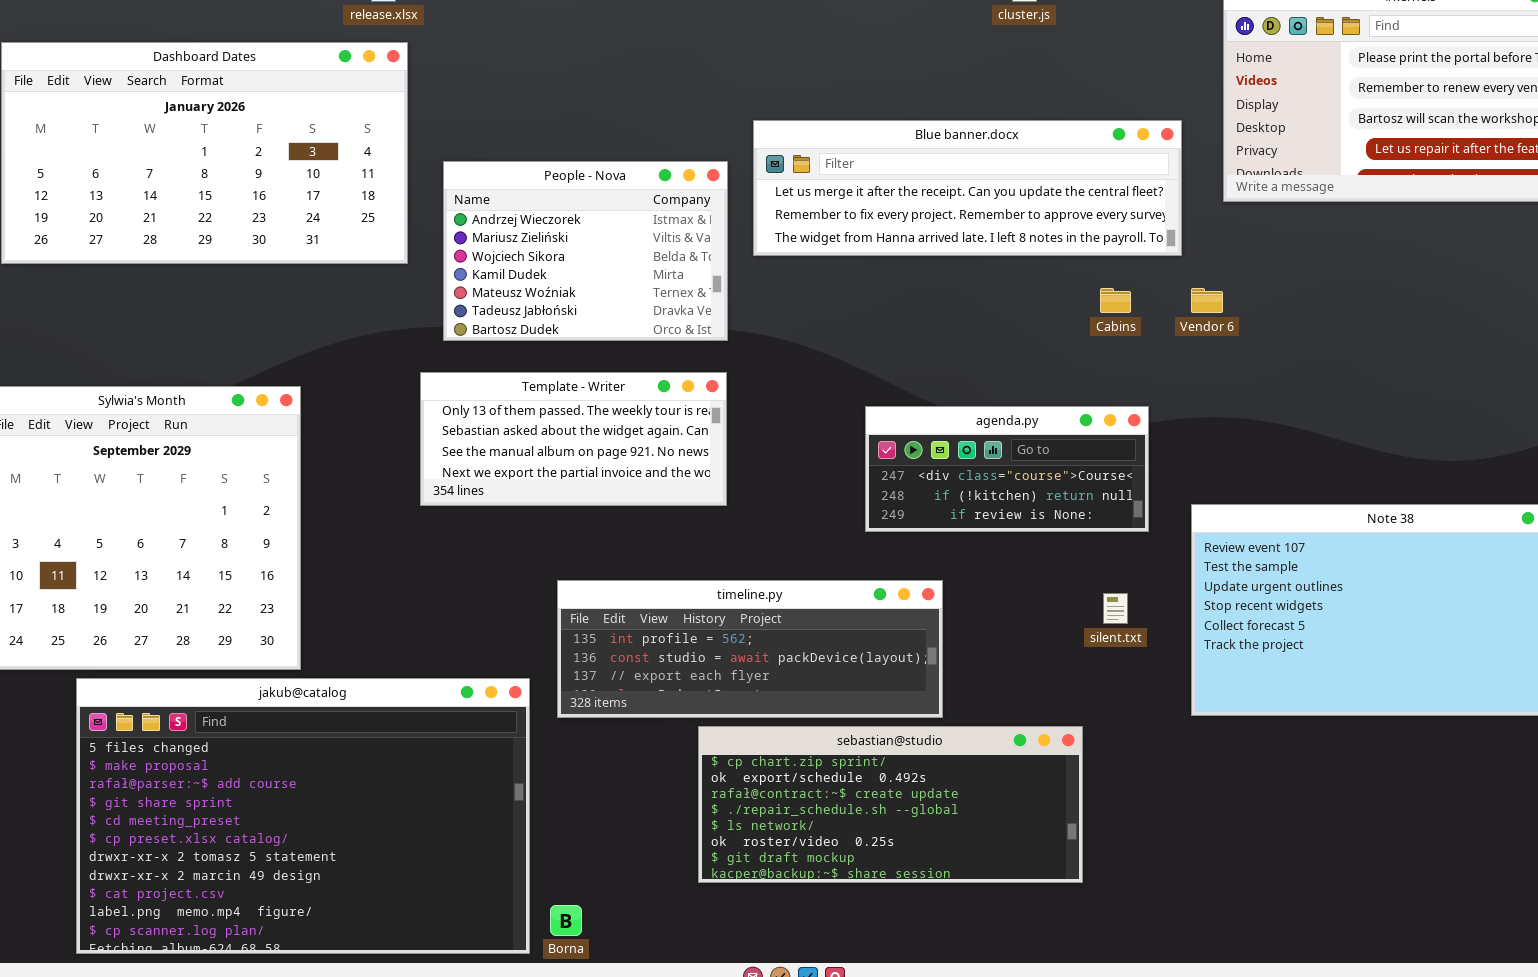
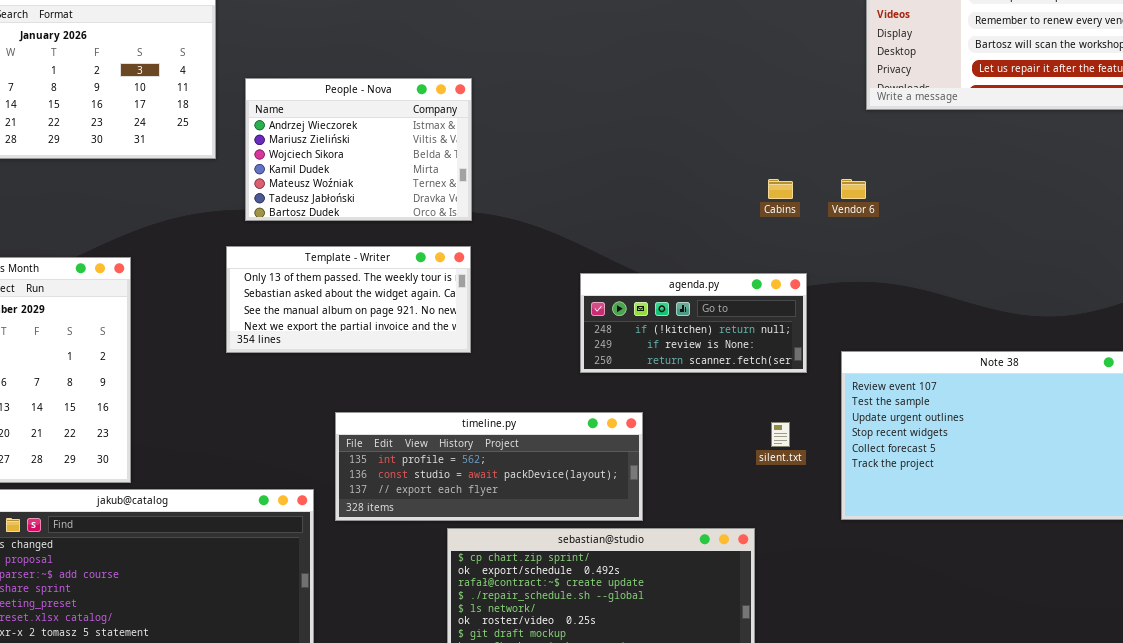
Blue banner.docx: [753,120,1182,256] -> none, closed
agenda.py: [865,406,1149,532] -> [580,273,807,373], scrolled down 1 row

